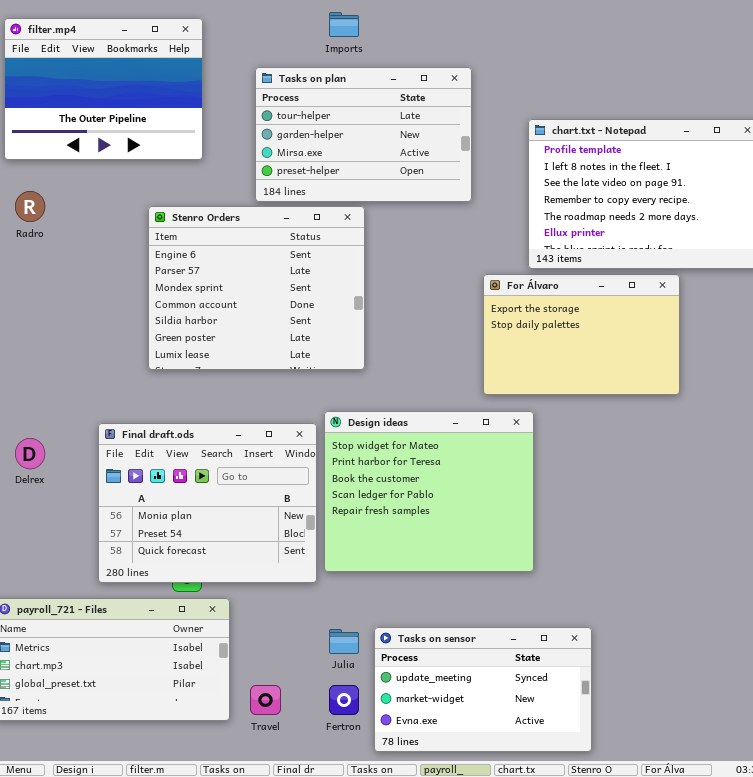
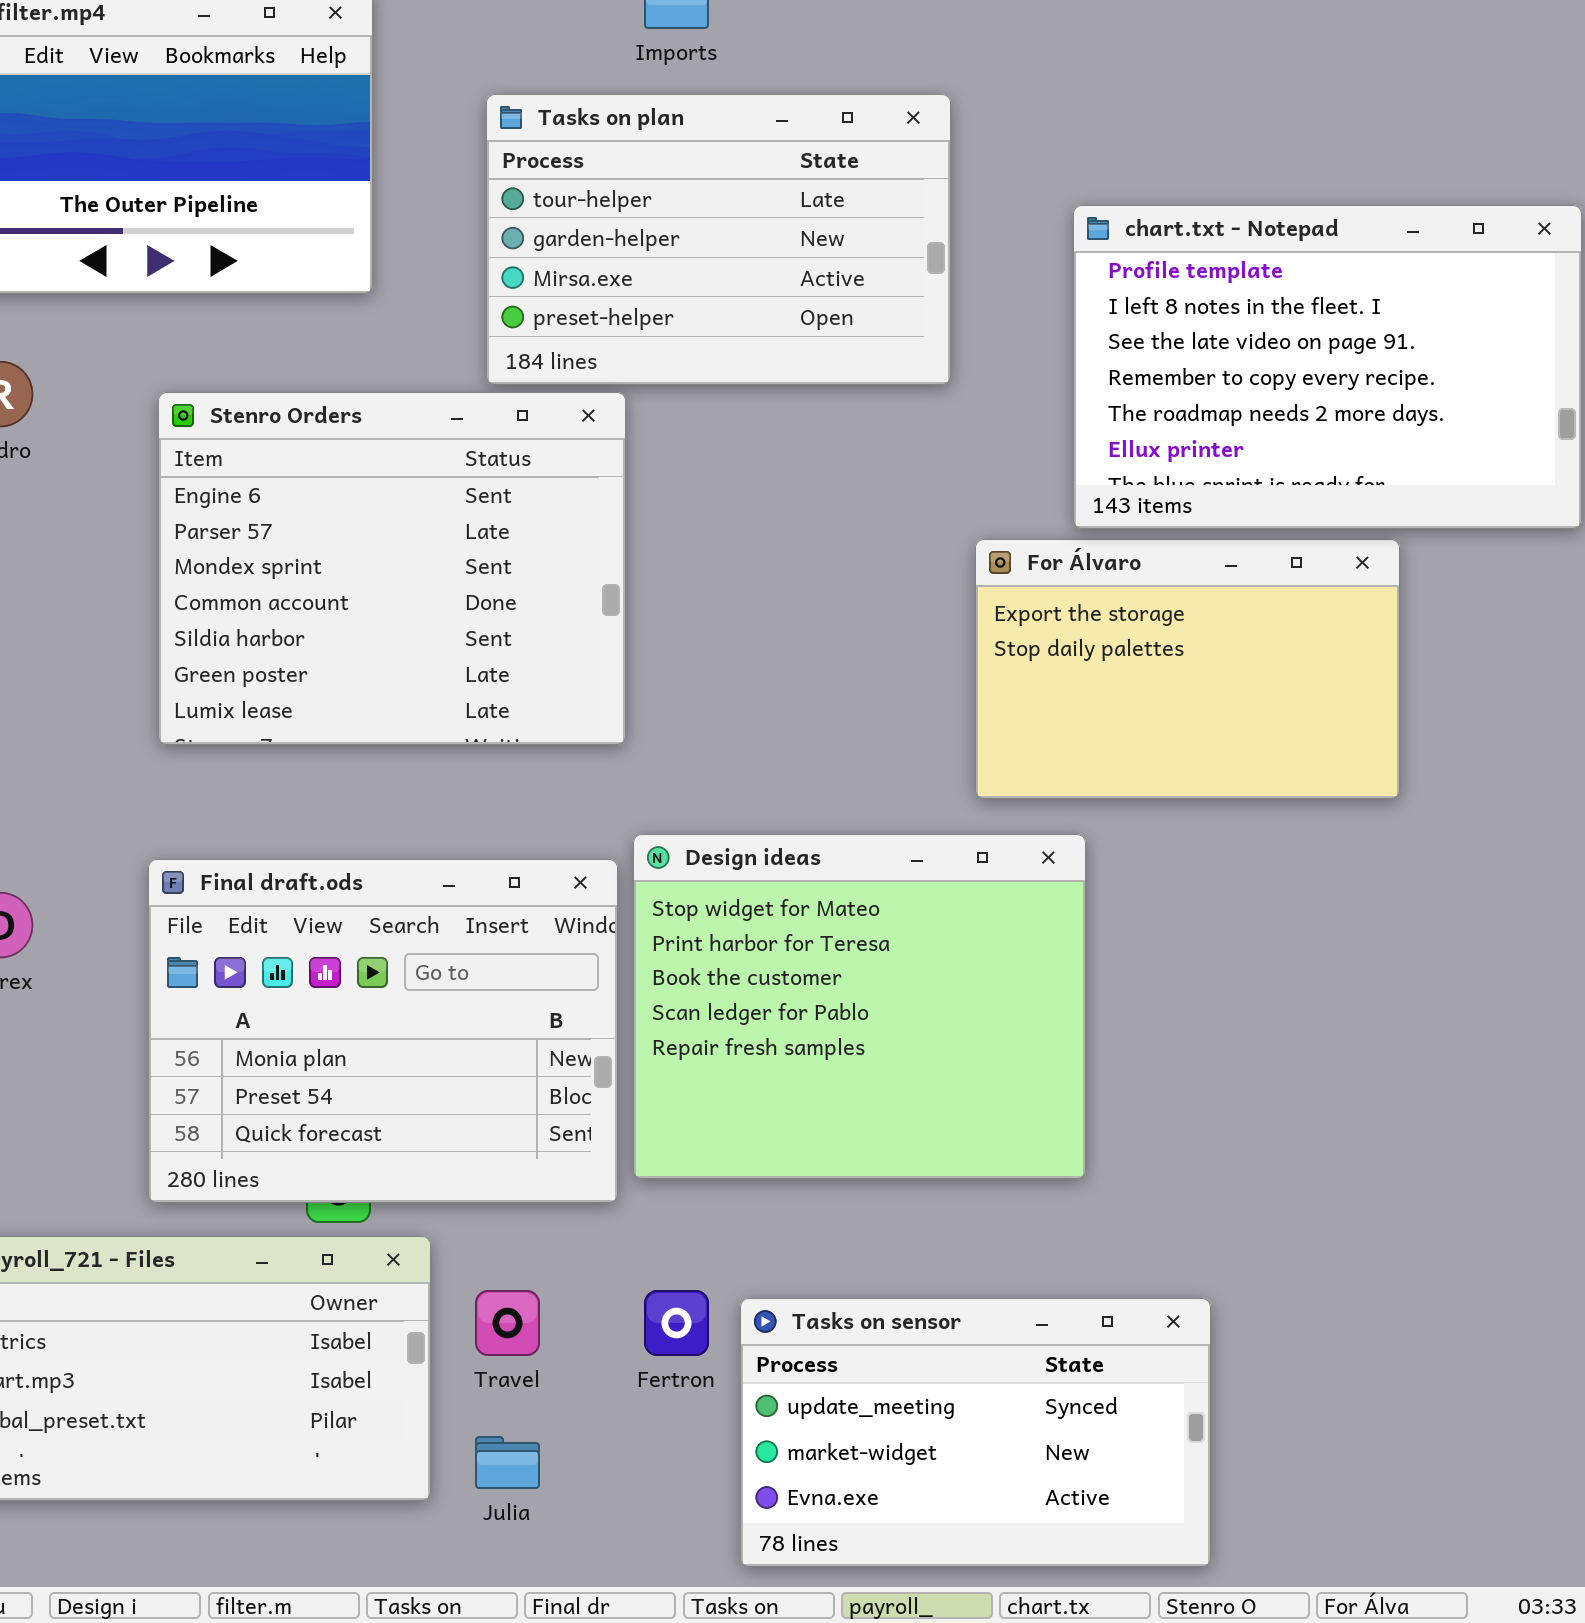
Stenro Orders: [148,206,365,370] -> [158,392,626,745], moved
Julia: [329,629,359,654] -> [475,1436,540,1489], moved
Travel: [250,685,281,715] -> [475,1290,540,1356], moved
Fertron: [329,685,359,715] -> [644,1290,709,1356], moved

